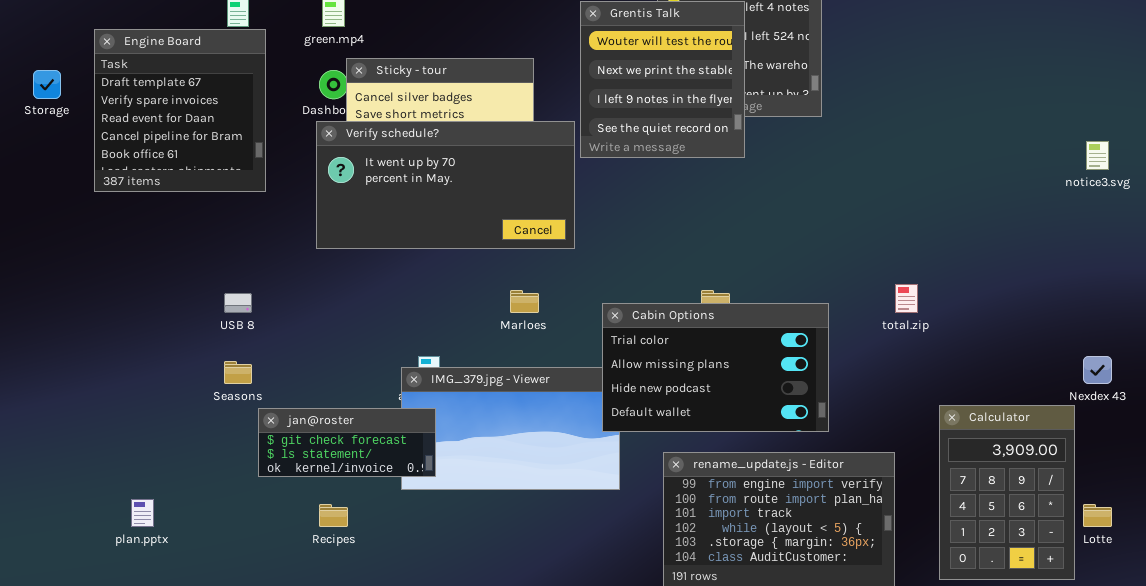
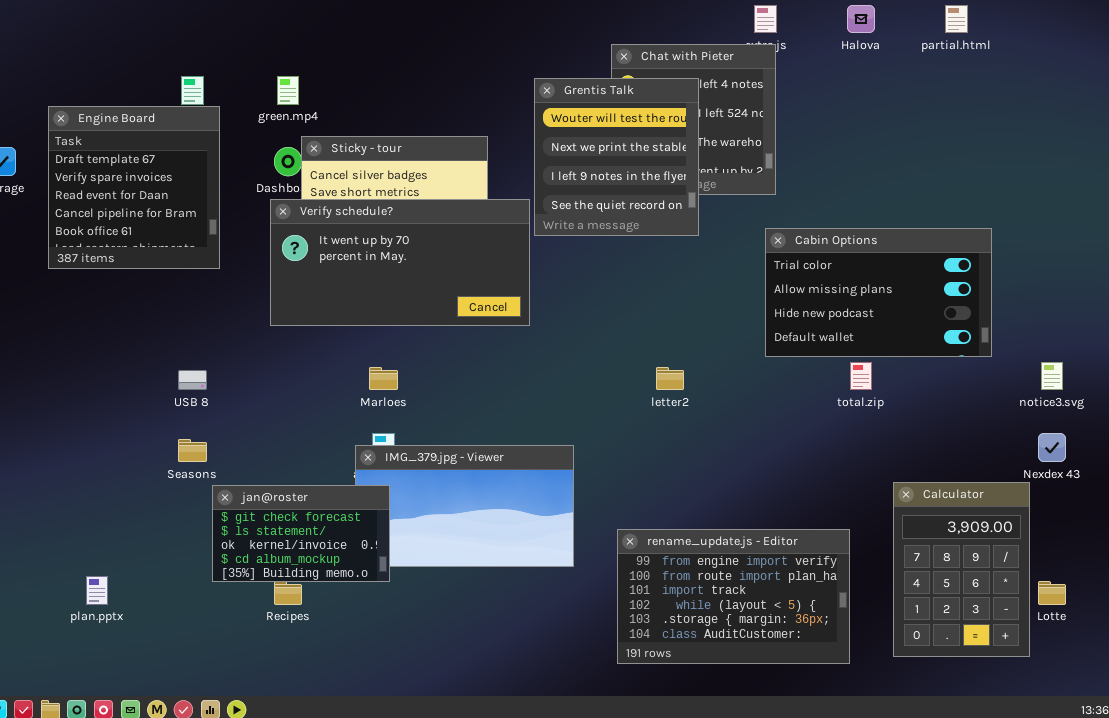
notice3.svg: [1086,141,1109,170] -> [1041,362,1063,390], moved
Marloes: [510,290,539,313] -> [369,367,398,390], moved
Cabin Options: [602,303,829,432] -> [765,228,992,357], moved
jan@roster: [258,408,436,477] -> [212,485,390,582], resized

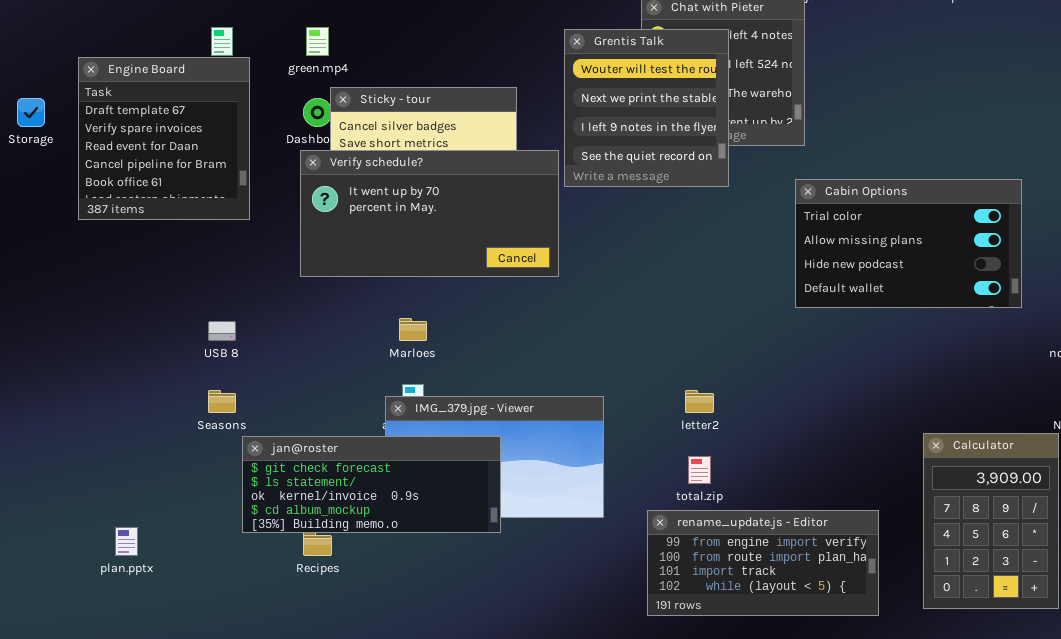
total.zip: [850,362,872,390] -> [688,456,711,484], moved
letter2: [656,367,684,390] -> [685,390,714,413], moved
jan@roster: [212,485,390,582] -> [242,436,501,533], resized
rename_update.js - Editor: [617,529,850,664] -> [647,510,879,616], resized

